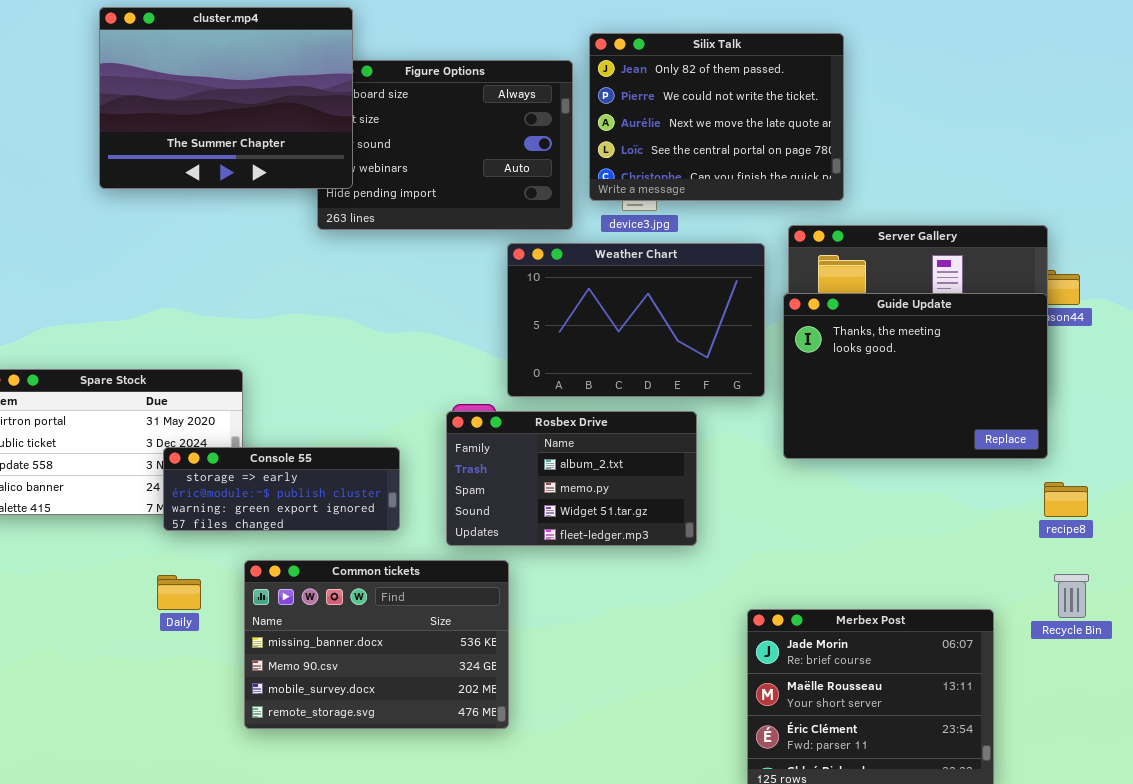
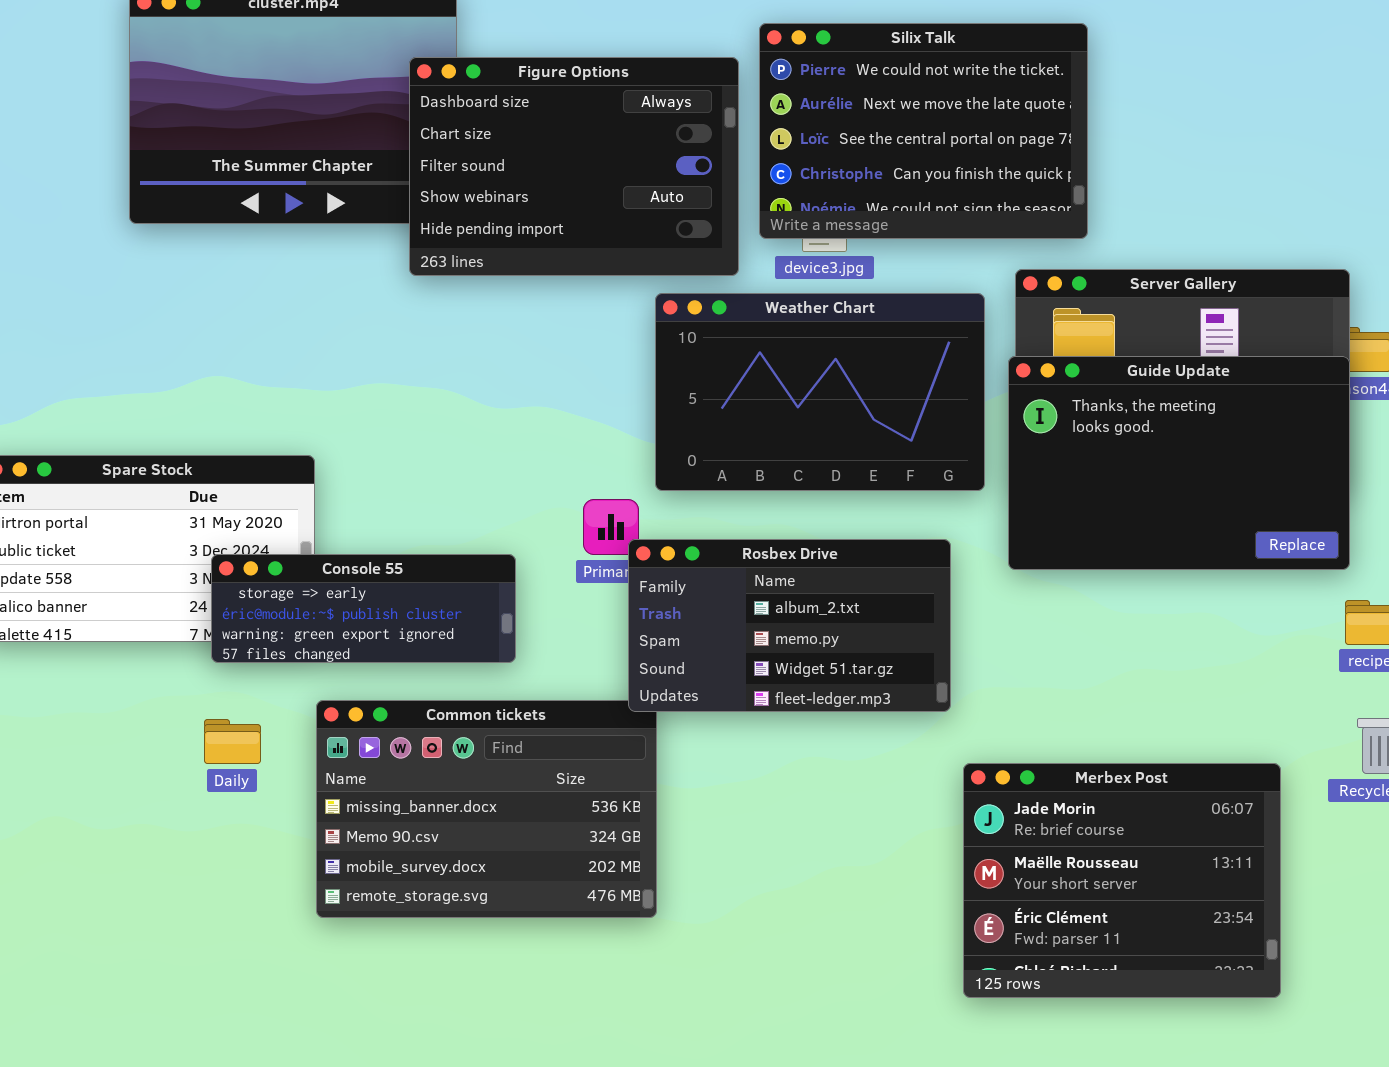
Silix Talk: [589,33,844,201] -> [759,23,1088,239], scrolled down 1 row
Figure Options: [317,60,573,230] -> [409,57,739,276], raised
Rosbex Drive: [446,411,697,546] -> [628,539,951,712], moved

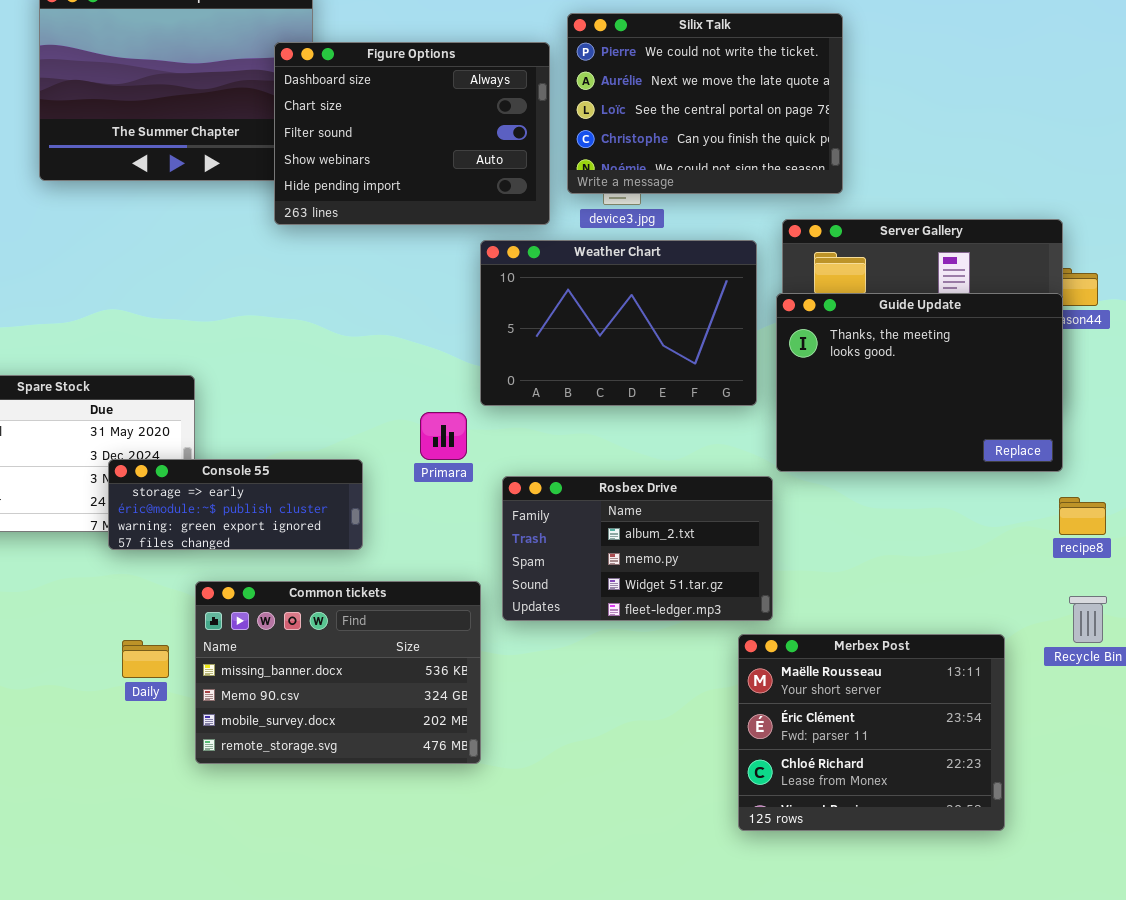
Rosbex Drive: [628,539,951,712] -> [502,476,773,621], moved
Daily: [204,719,261,764] -> [122,640,169,678], moved
Merbex Post: [963,763,1281,998] -> [738,634,1005,831], scrolled down 1 row

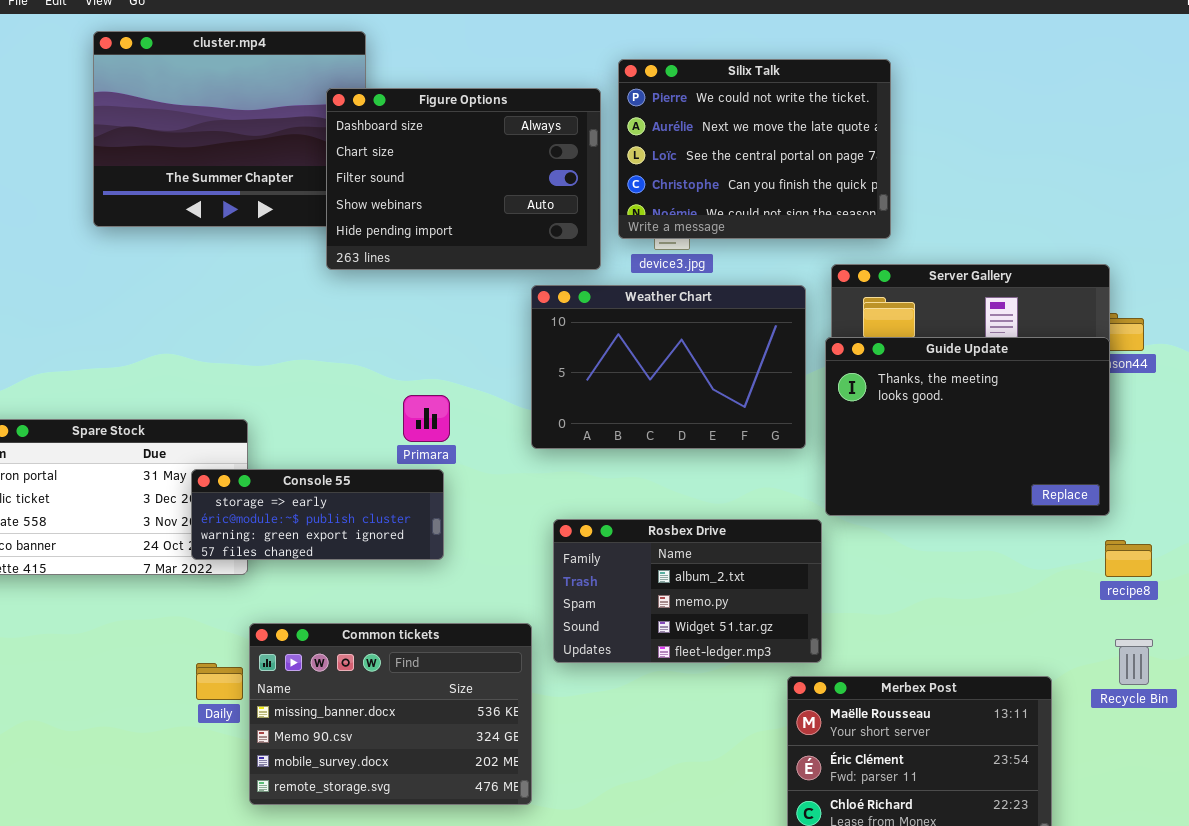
Primara: [420,412,467,460] -> [403,395,450,442], moved
Console 55: [108,459,363,550] -> [191,469,444,560], moved
Daily: [122,640,169,678] -> [196,663,243,700], moved

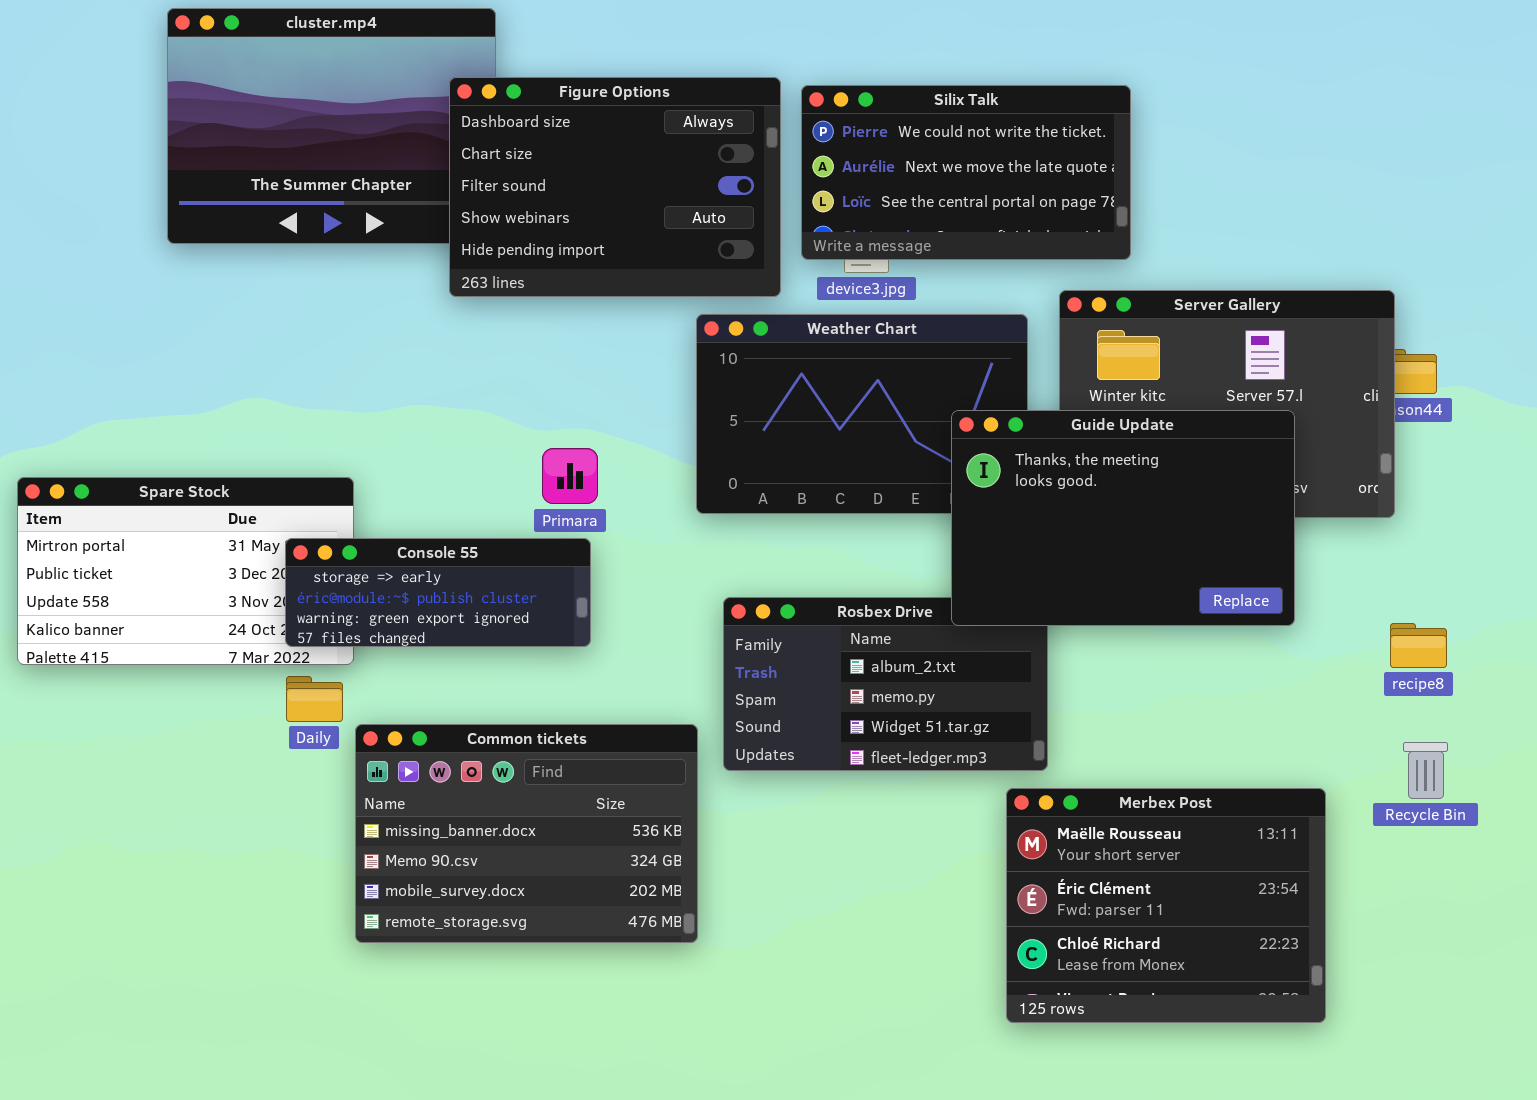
Silix Talk: [618,59,891,239] -> [801,85,1131,260], resized
Guide Update: [825,337,1110,516] -> [951,410,1295,626], moved
Daily: [196,663,243,700] -> [286,676,343,722], moved

